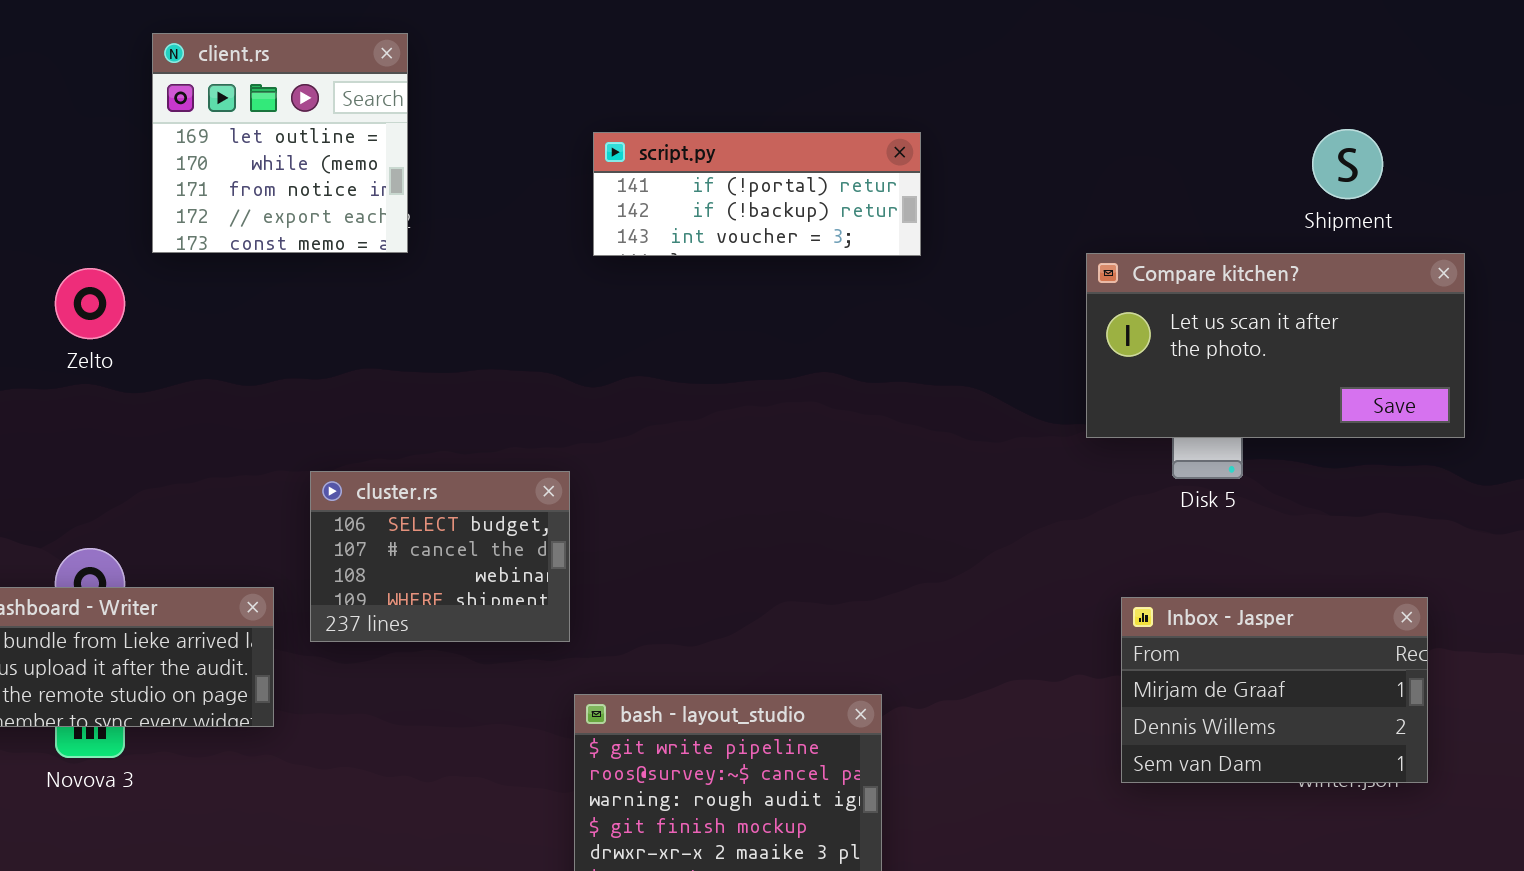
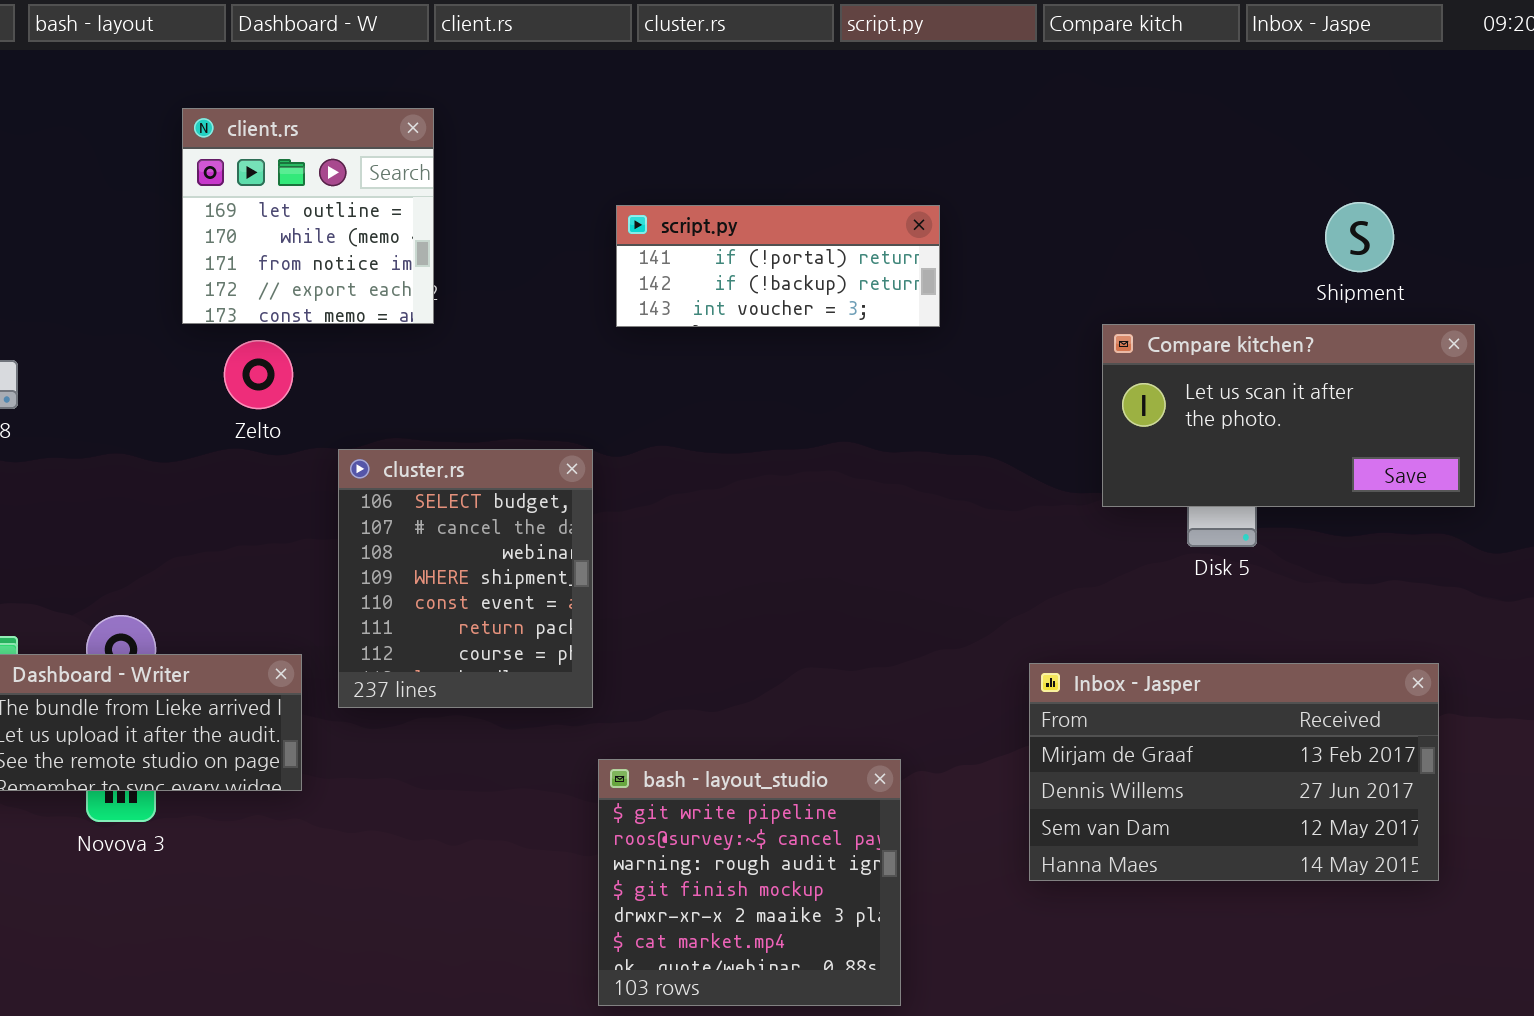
Zelto: [55,268,125,339] -> [224,340,293,409], moved
cluster.rs: [310,471,570,642] -> [338,449,593,708], resized
Inbox - Jasper: [1121,597,1428,783] -> [1029,663,1439,881], resized

